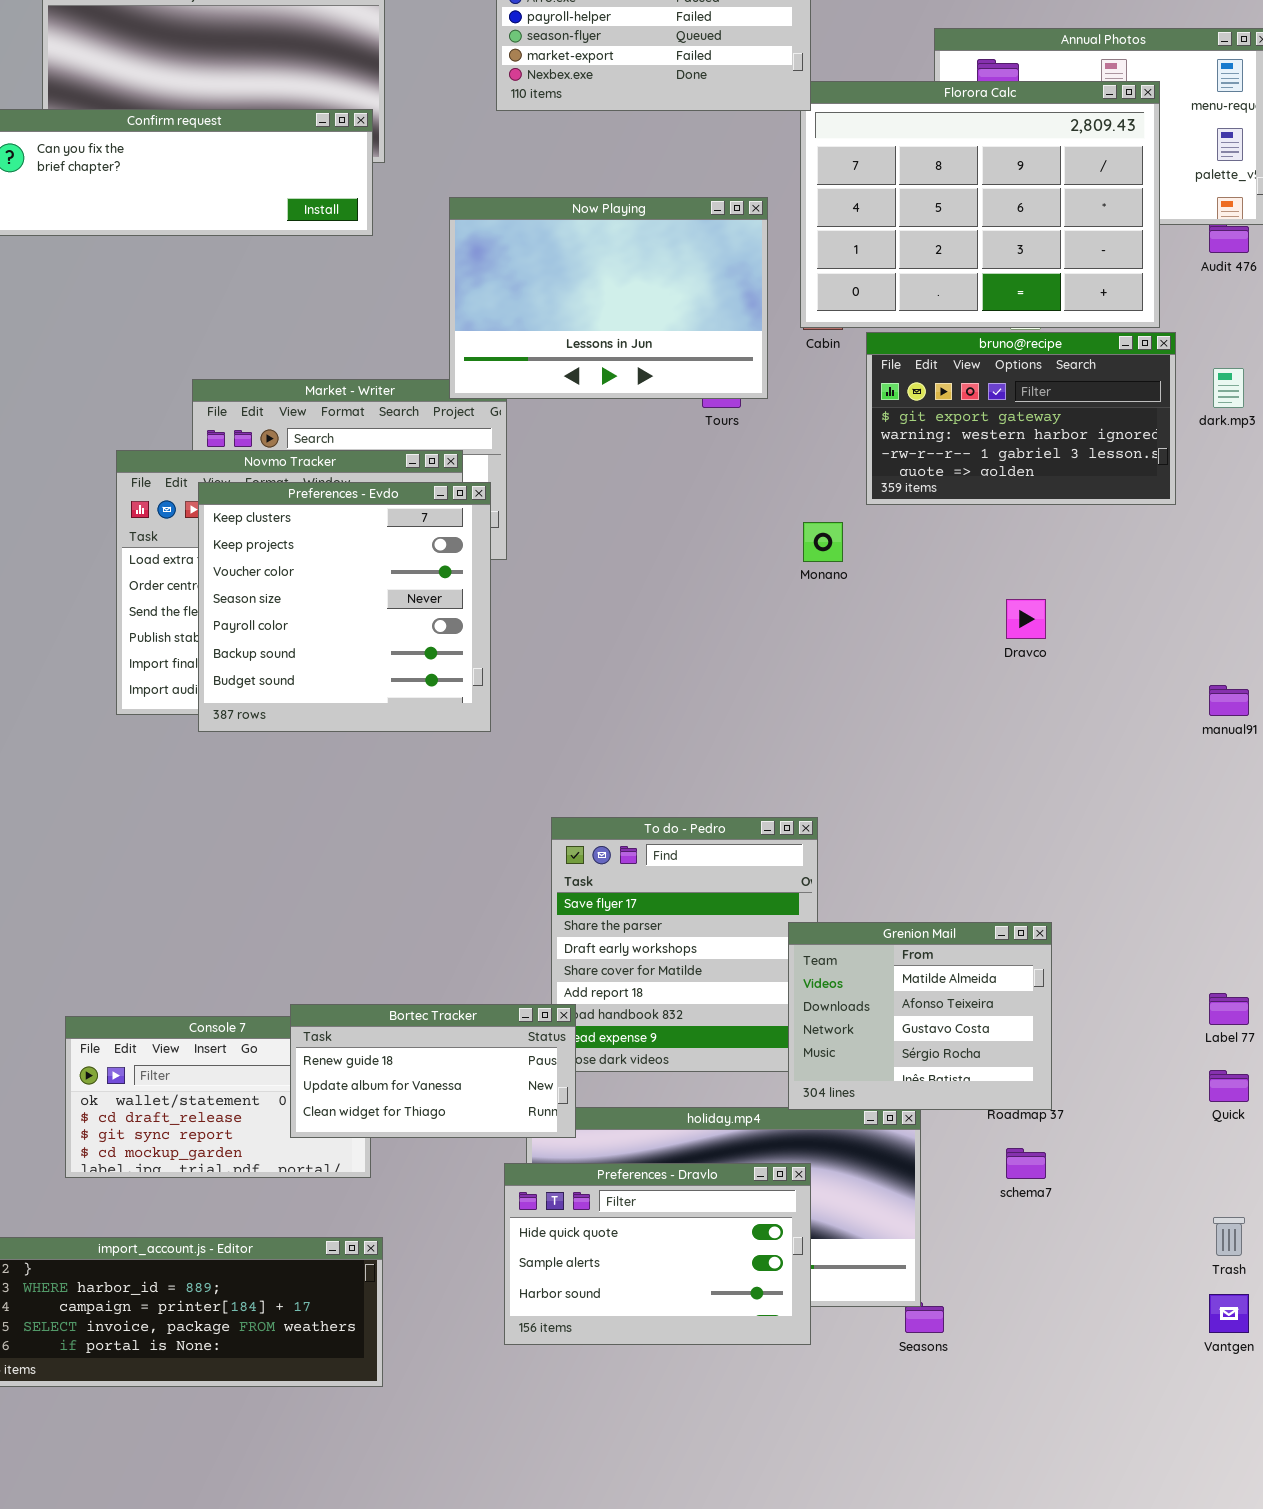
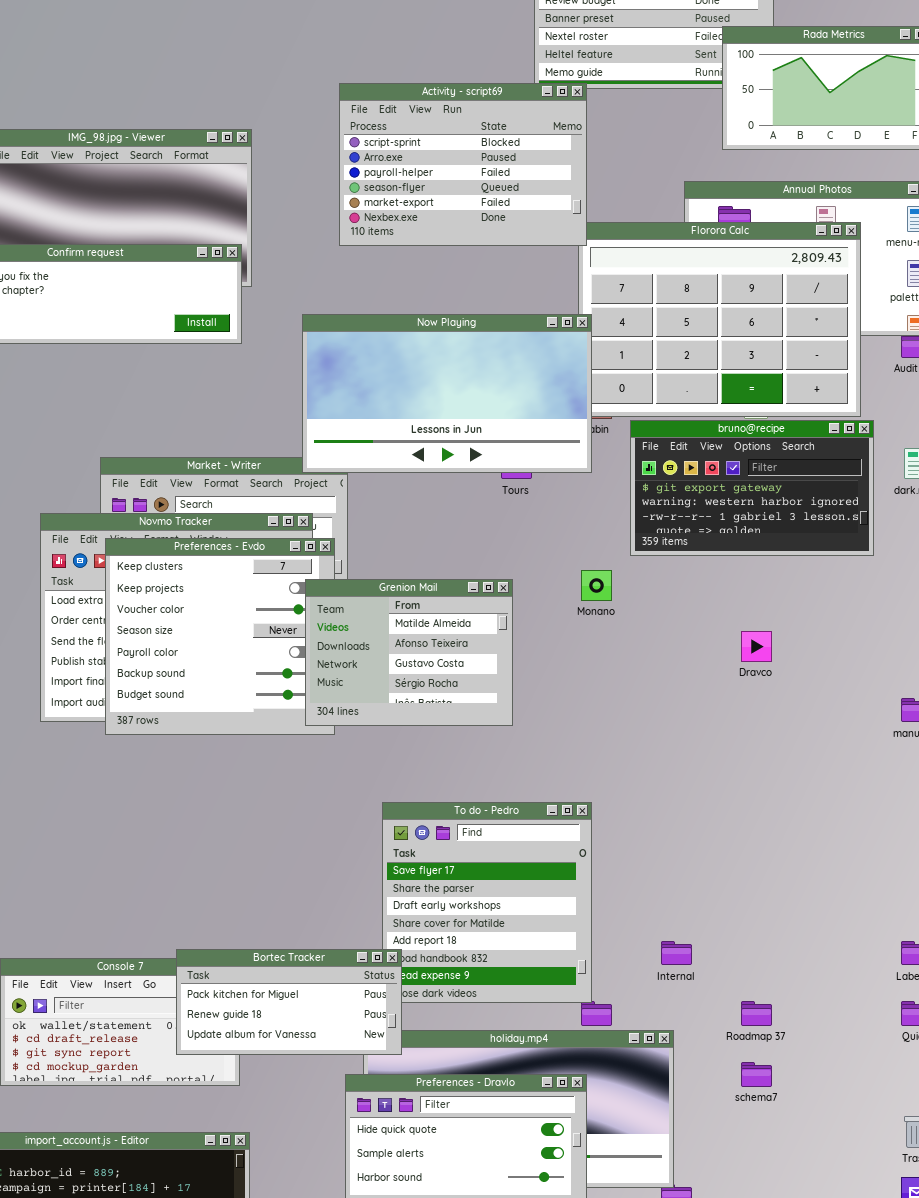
Now Playing: [449,197,768,399] -> [302,314,592,473], resized
Grenion Mail: [788,922,1052,1110] -> [305,579,513,726], moved
Bortec Tracker: [290,1004,576,1138] -> [176,949,402,1055], scrolled up 1 row

